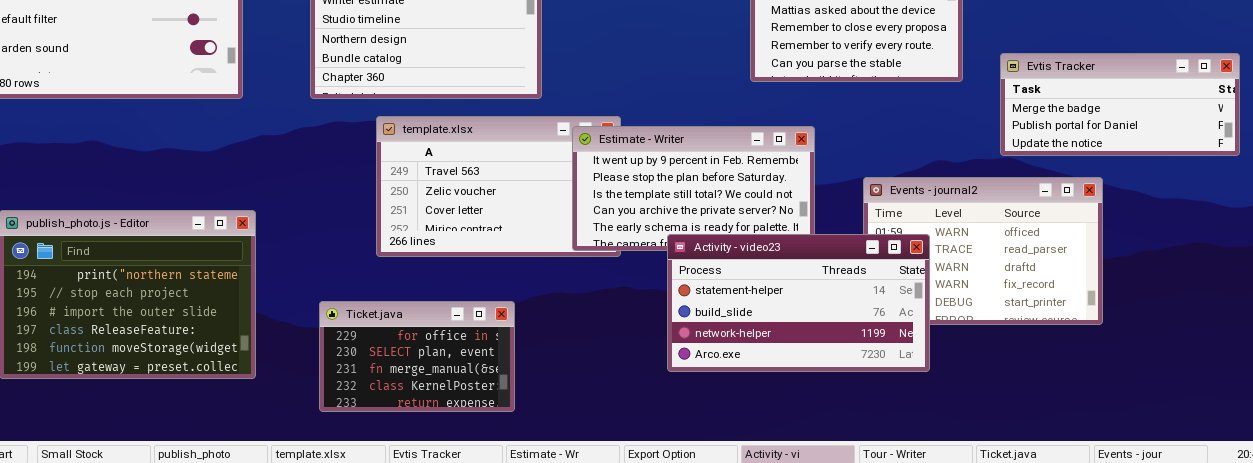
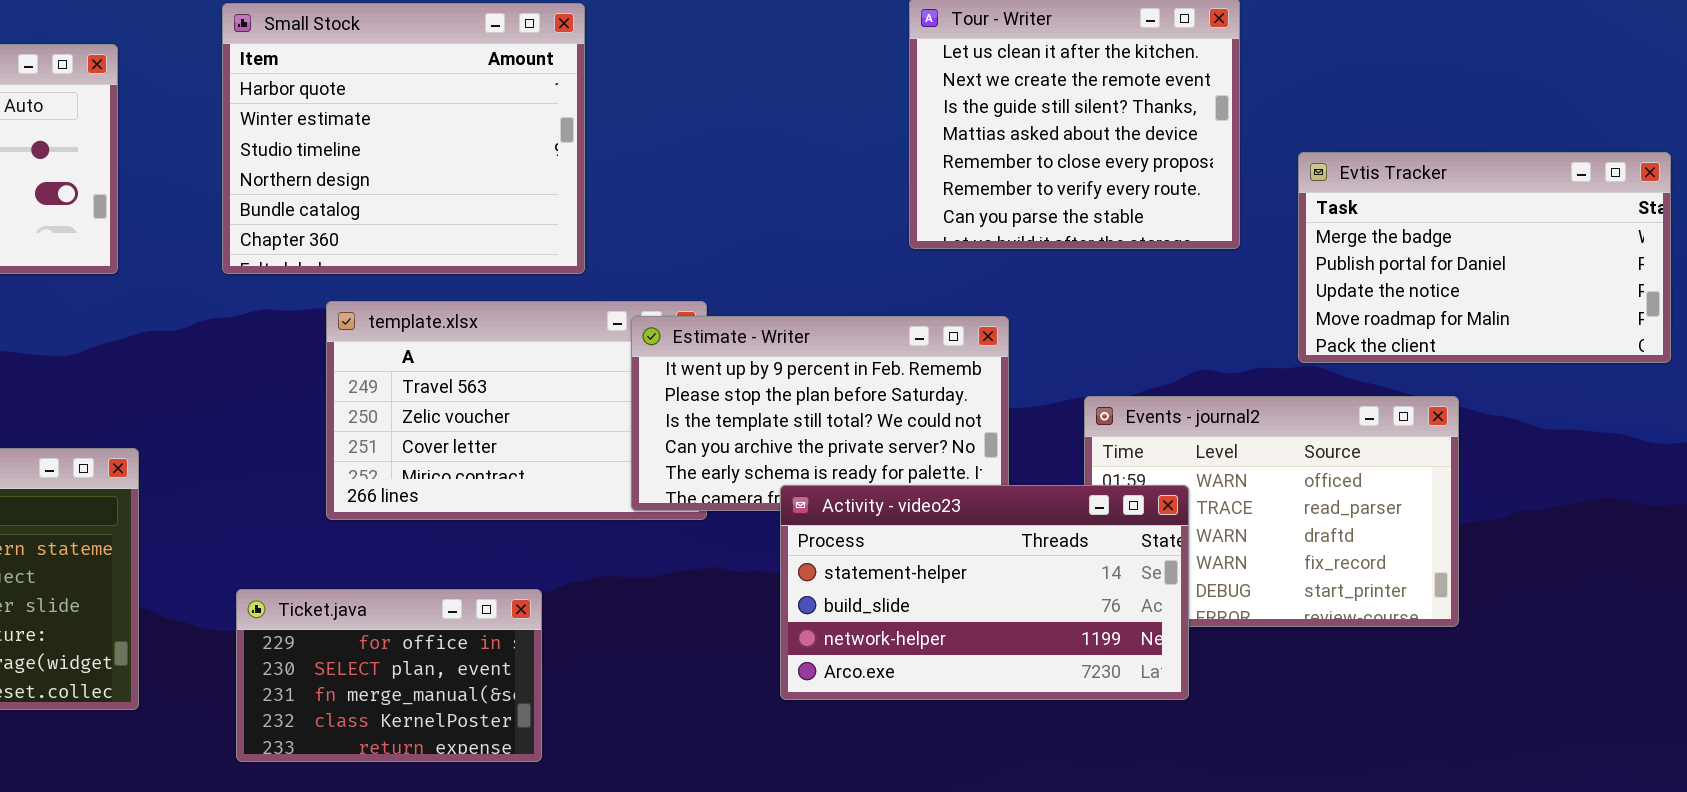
Evtis Tracker: [1000,53,1240,156] -> [1298,152,1671,363], resized

